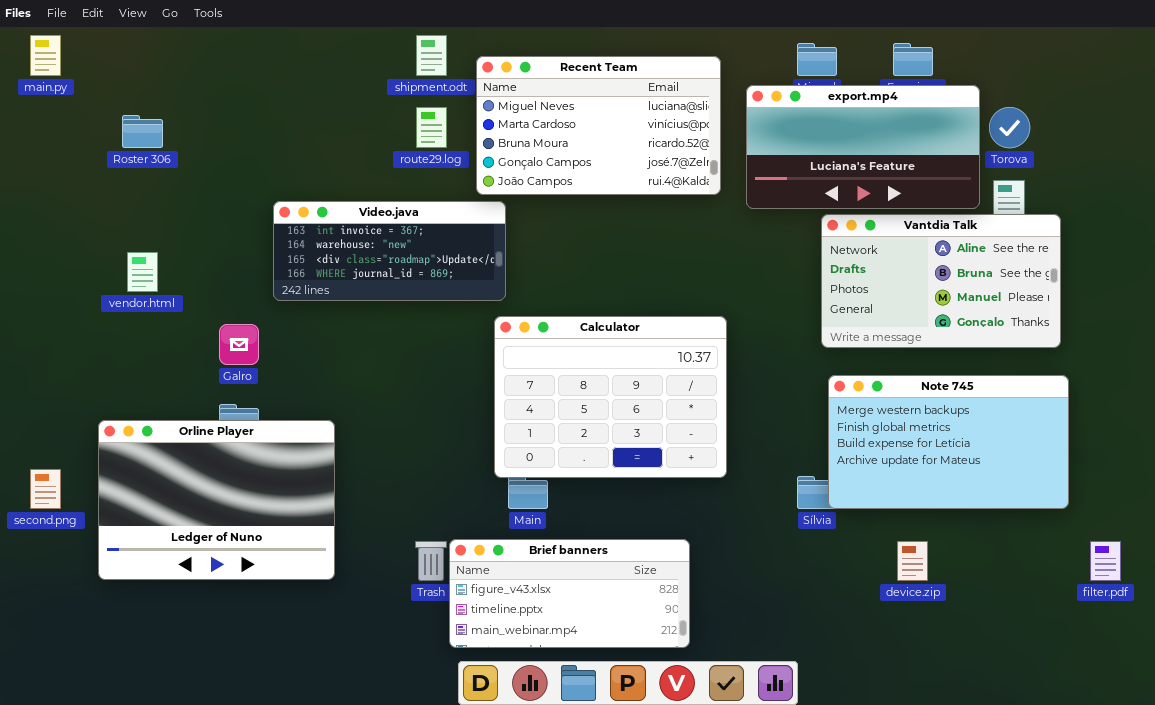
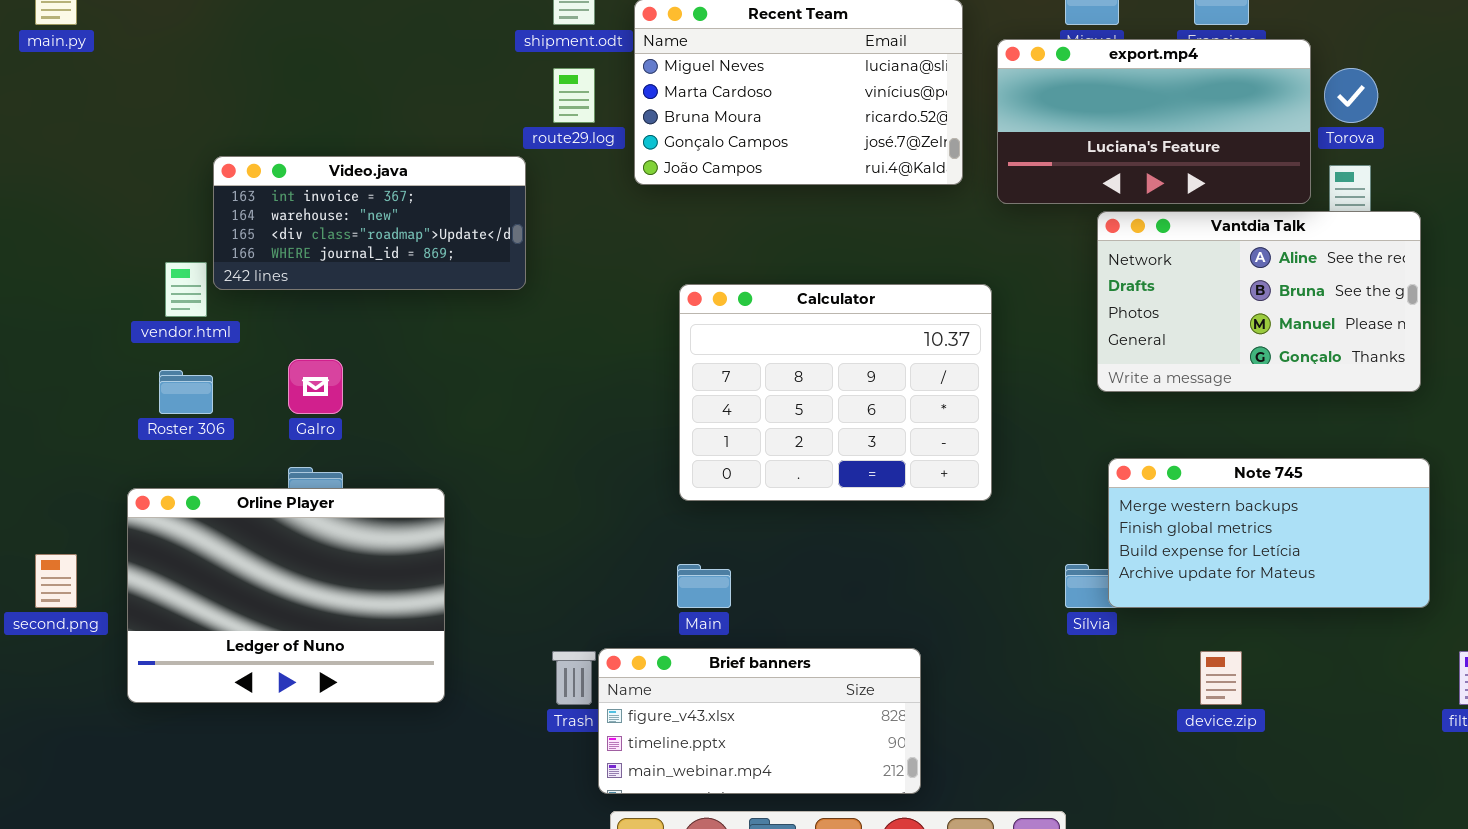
Roster 306: [122,115,163,148] -> [159,370,213,414], moved
Video.java: [273,201,506,301] -> [213,156,526,290], moved
Calculator: [494,316,727,478] -> [679,284,992,501], moved
Note 745: [828,375,1069,509] -> [1108,458,1430,608], resized

